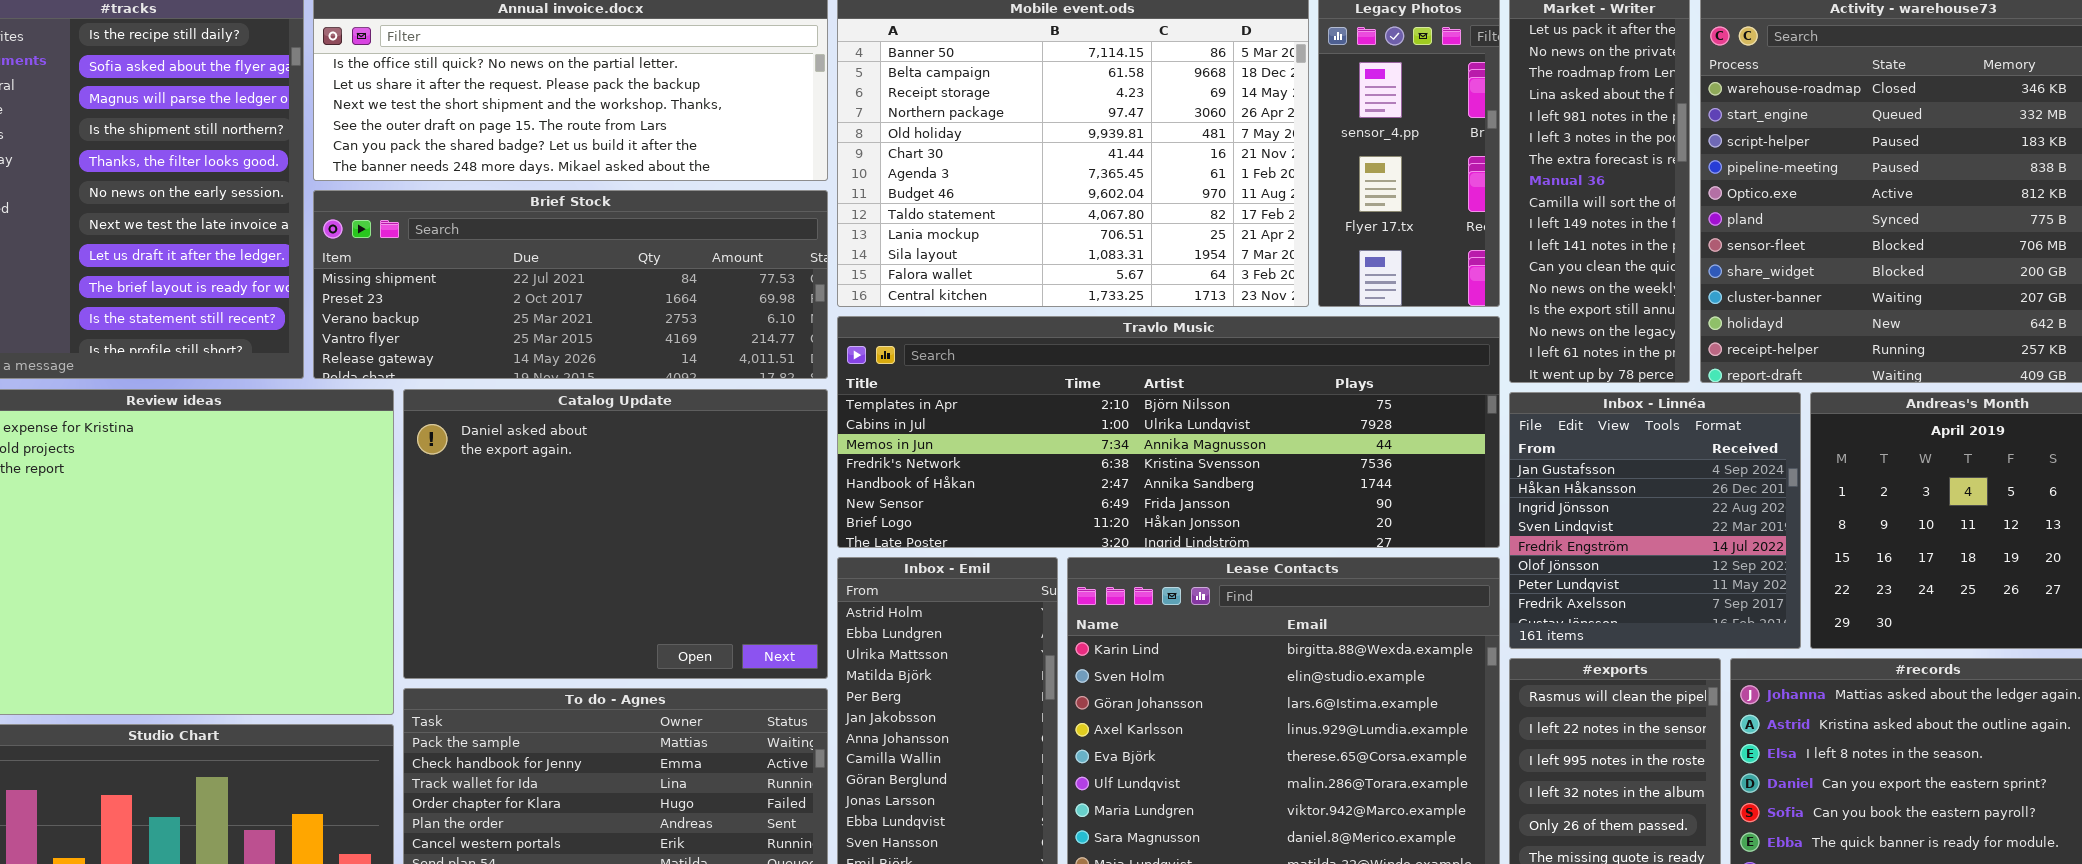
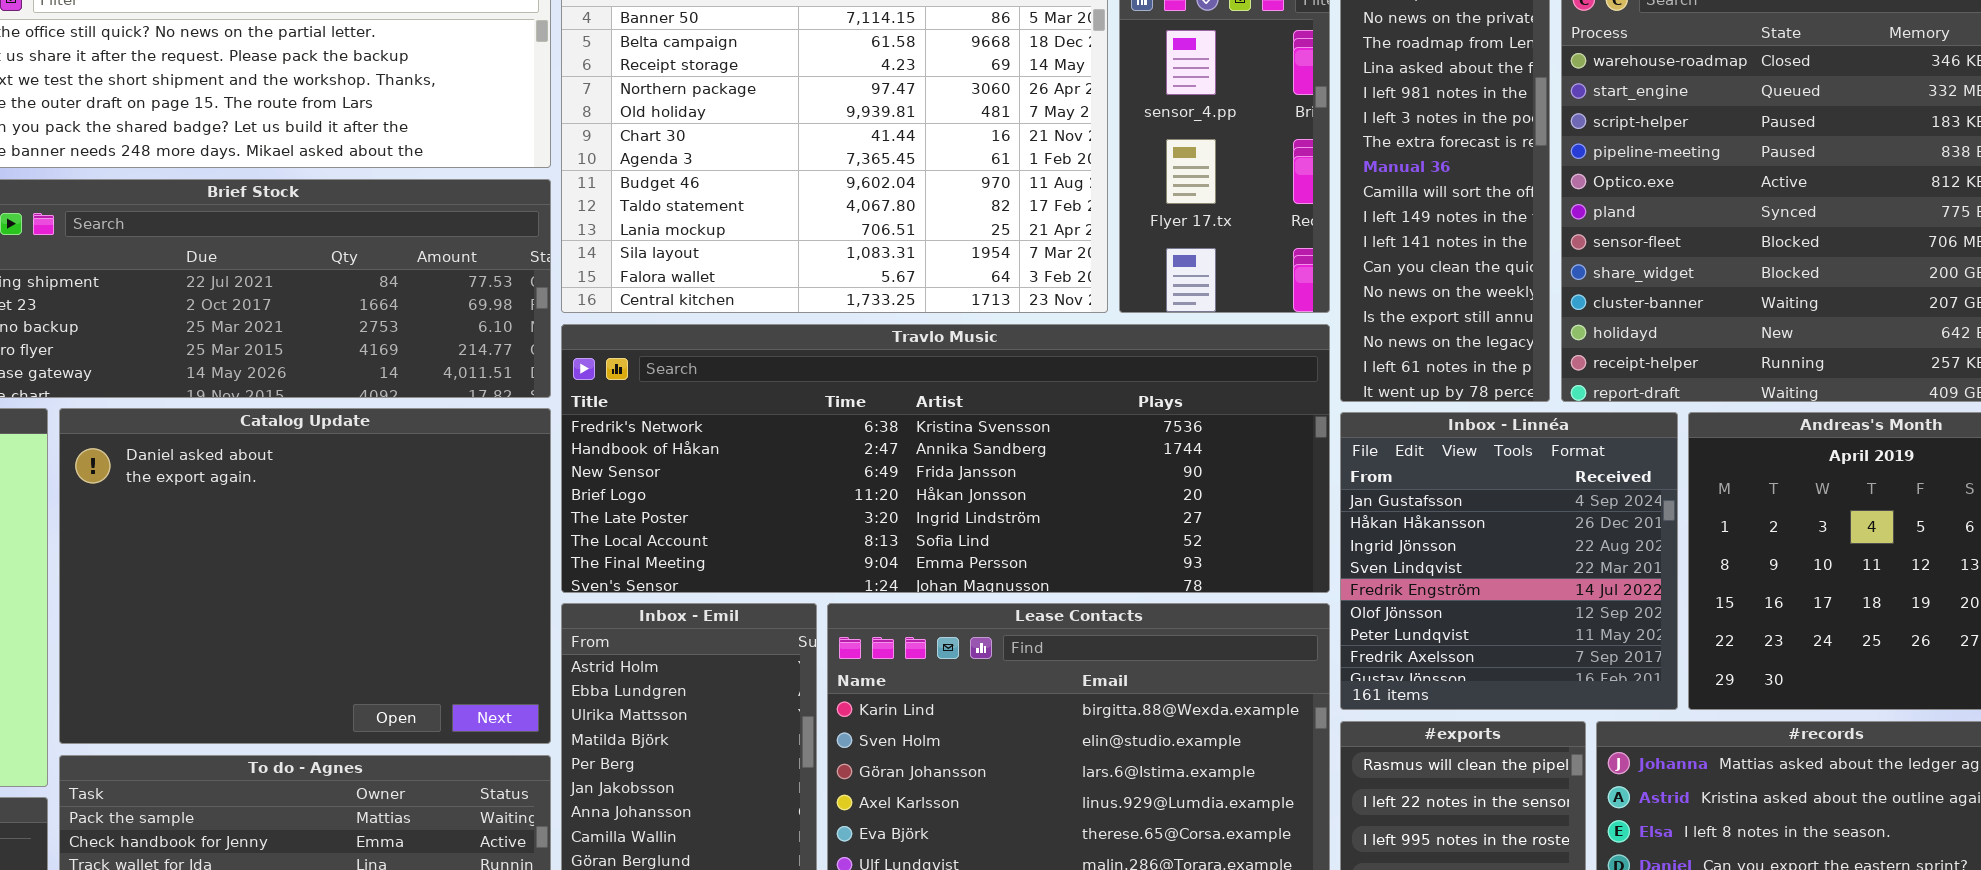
Travlo Music: [837,316,1500,548] -> [561,324,1330,593], scrolled down 3 rows

